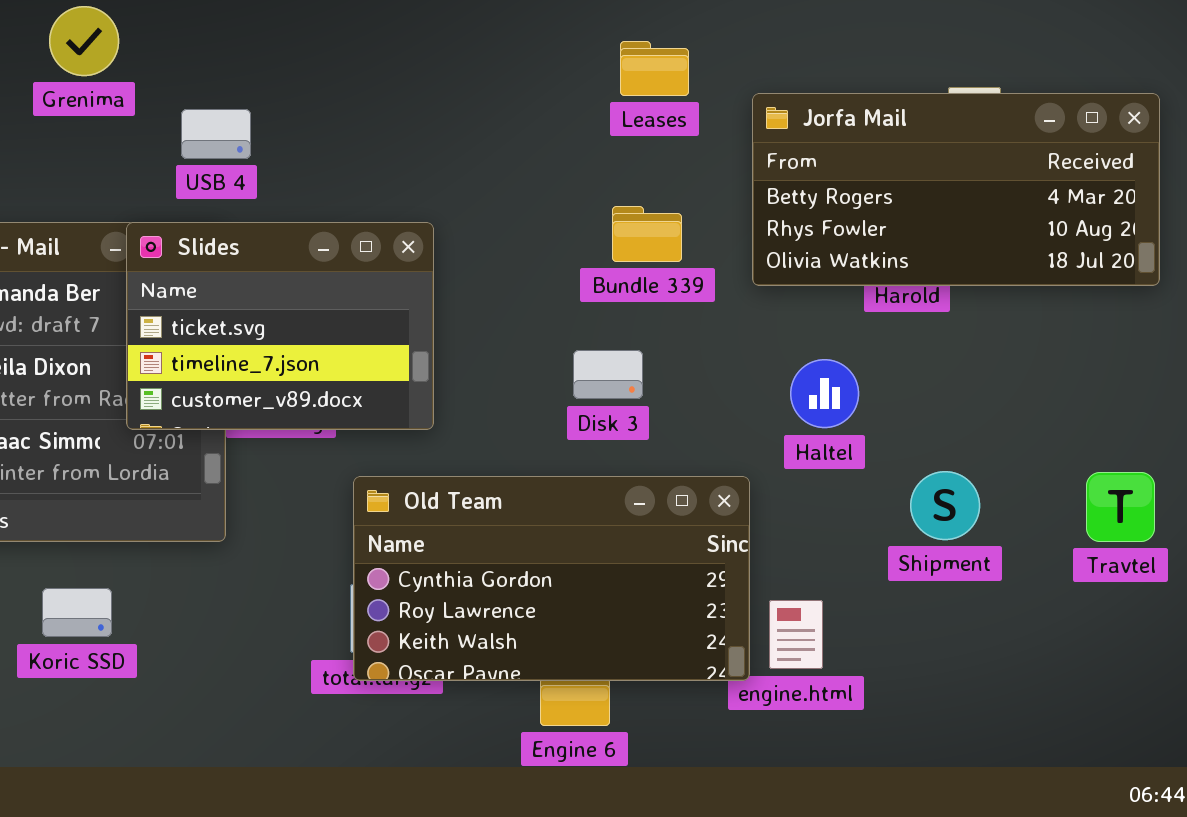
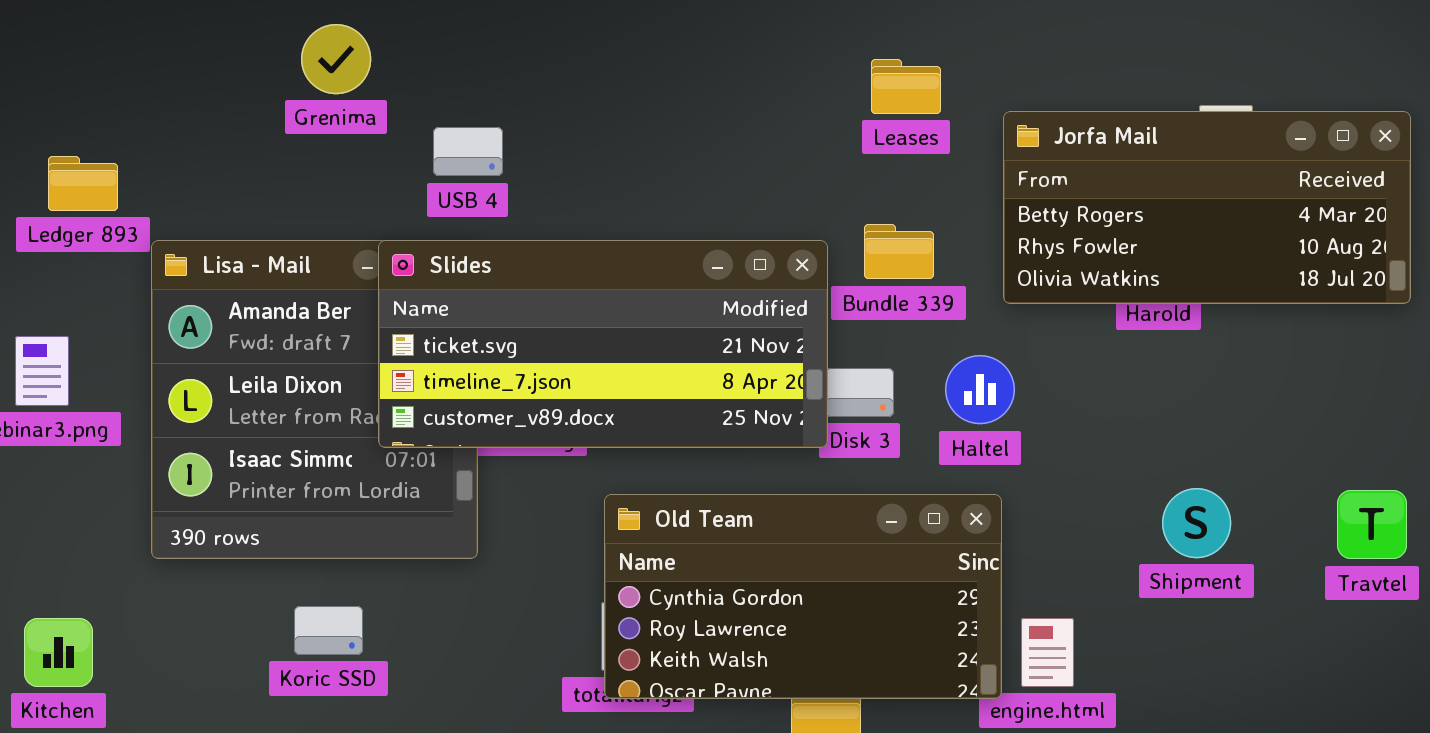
Slides: [126,222,434,430] -> [378,240,828,448], resized
Haltel: [790,359,859,428] -> [945,355,1015,424], moved

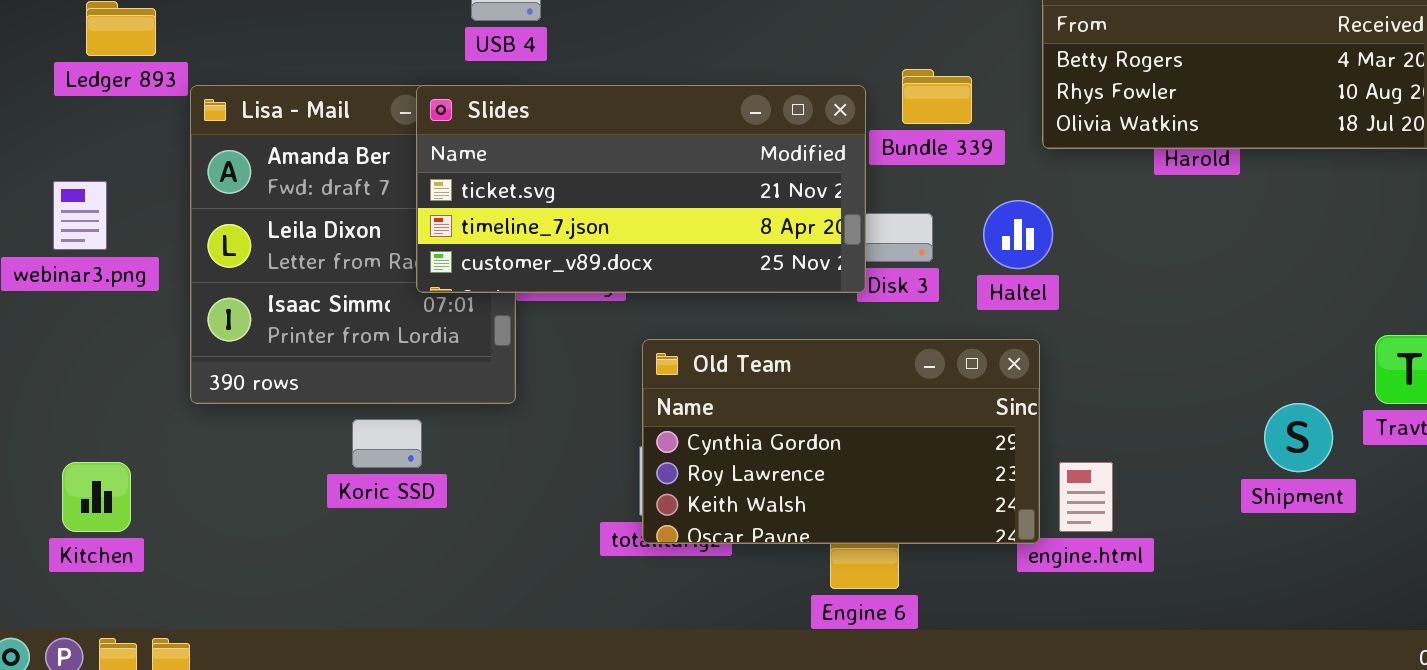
Shipment: [1162,488,1231,558] -> [1264,403,1333,472], moved
Koric SSD: [294,606,363,655] -> [352,419,422,468], moved

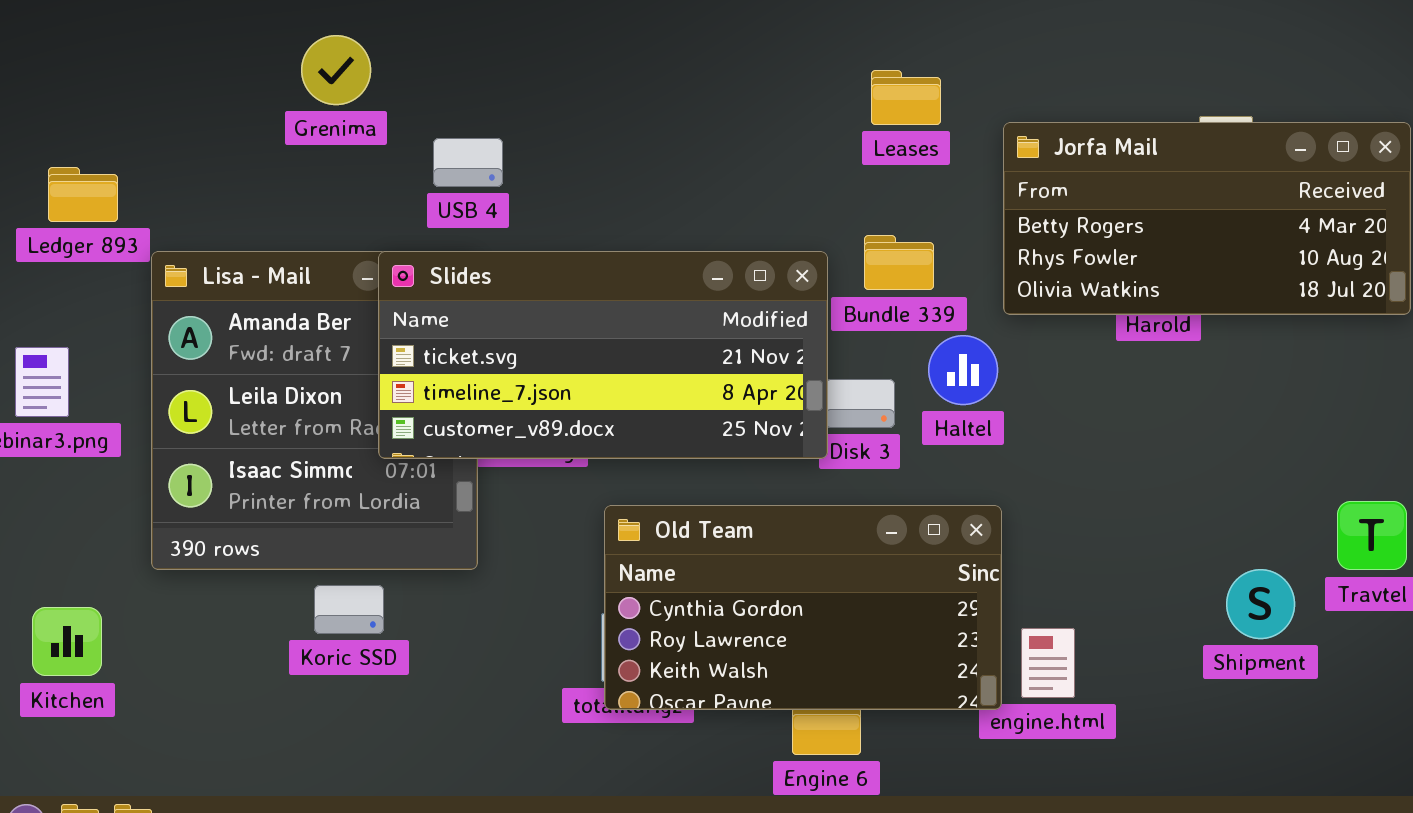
Haltel: [983,200,1053,269] -> [928,335,998,405], moved
Kitchen: [62,462,131,532] -> [32,607,102,676], moved

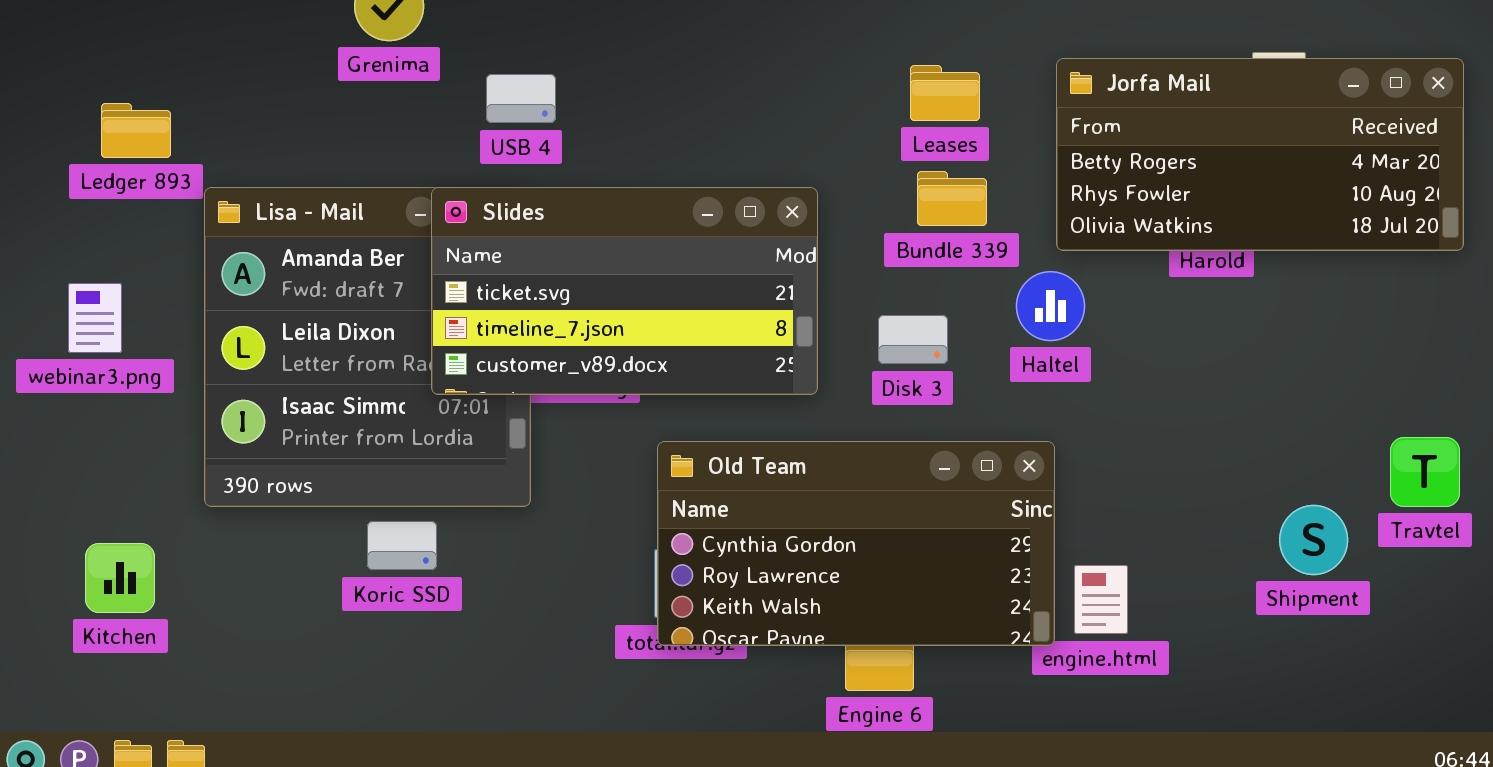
Leases: [871,70,941,125] -> [910,65,980,121], moved
Slides: [378,251,828,459] -> [431,187,818,395], resized
Haltel: [928,335,998,405] -> [1016,271,1085,341], moved

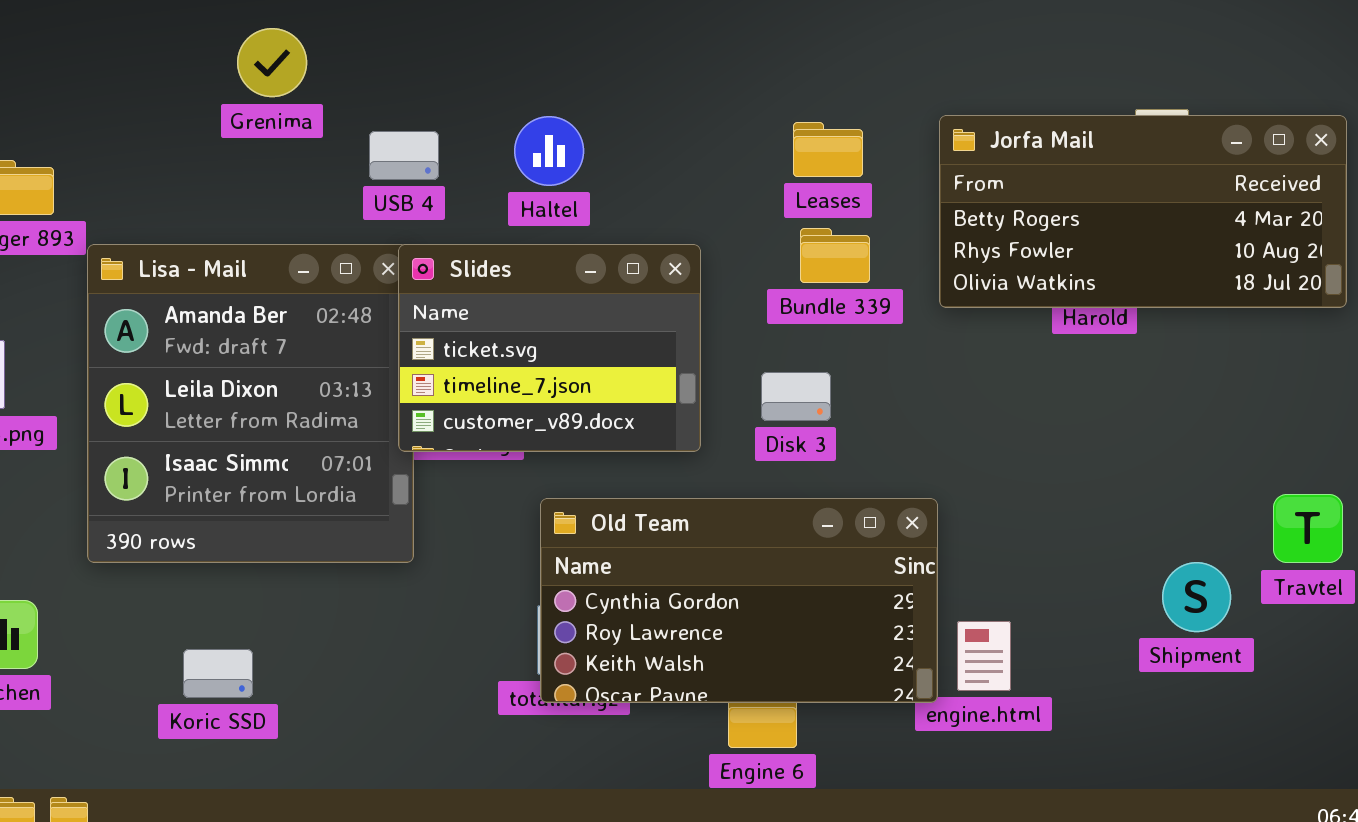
Slides: [431,187,818,395] -> [398,244,701,452], resized
Haltel: [1016,271,1085,341] -> [514,116,584,186], moved
Koric SSD: [367,521,437,570] -> [183,649,253,698], moved

